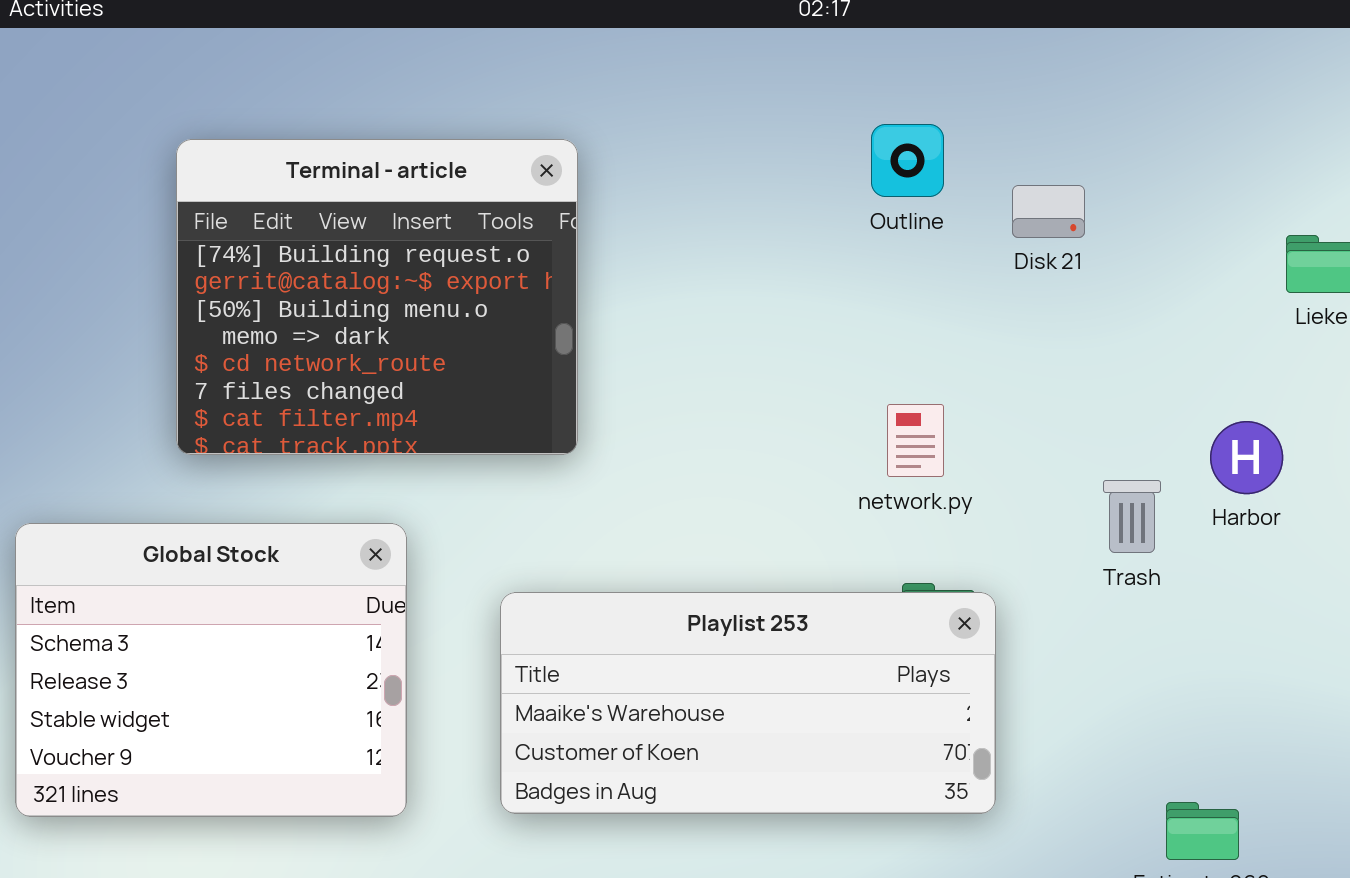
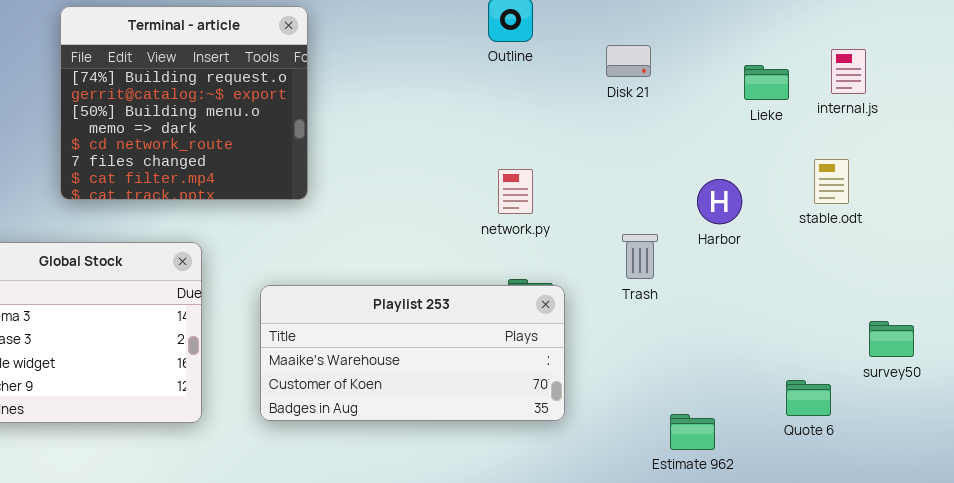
Disk 21: [1012,185,1085,238] -> [606,45,651,77], moved
Trash: [1103,480,1161,553] -> [622,234,658,279], moved

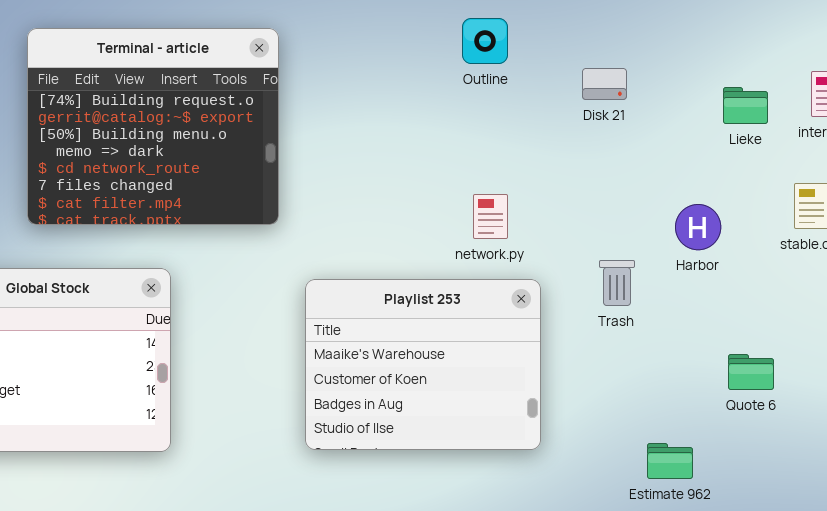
Playlist 253: [260,285,565,421] -> [305,279,541,450], resized
Quote 6: [786,380,831,416] -> [728,354,774,390], moved

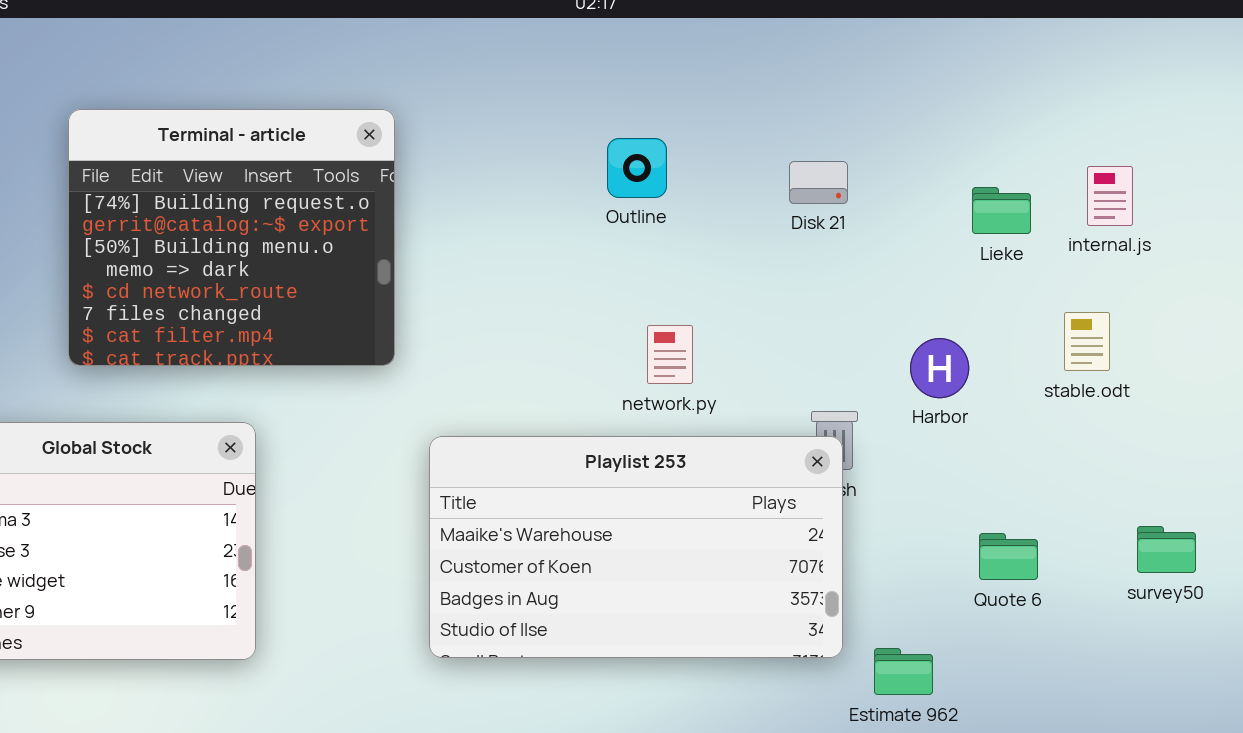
Outline: [462,18,508,64] -> [607,138,667,198], moved
Playlist 253: [305,279,541,450] -> [429,436,843,658], resized

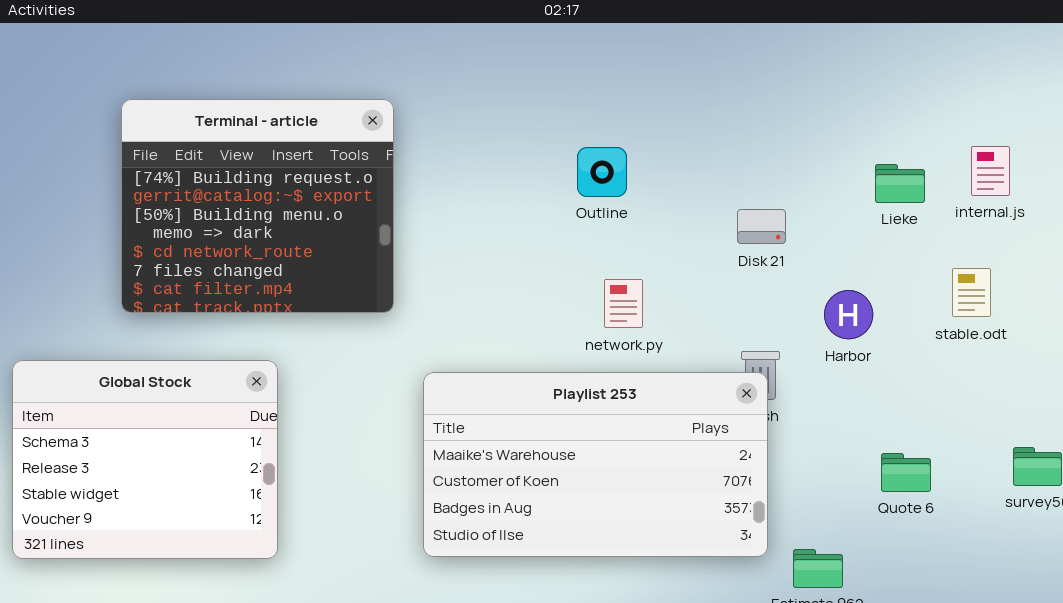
Outline: [607,138,667,198] -> [577,147,627,197], moved
Disk 21: [789,161,848,204] -> [737,209,786,244], moved

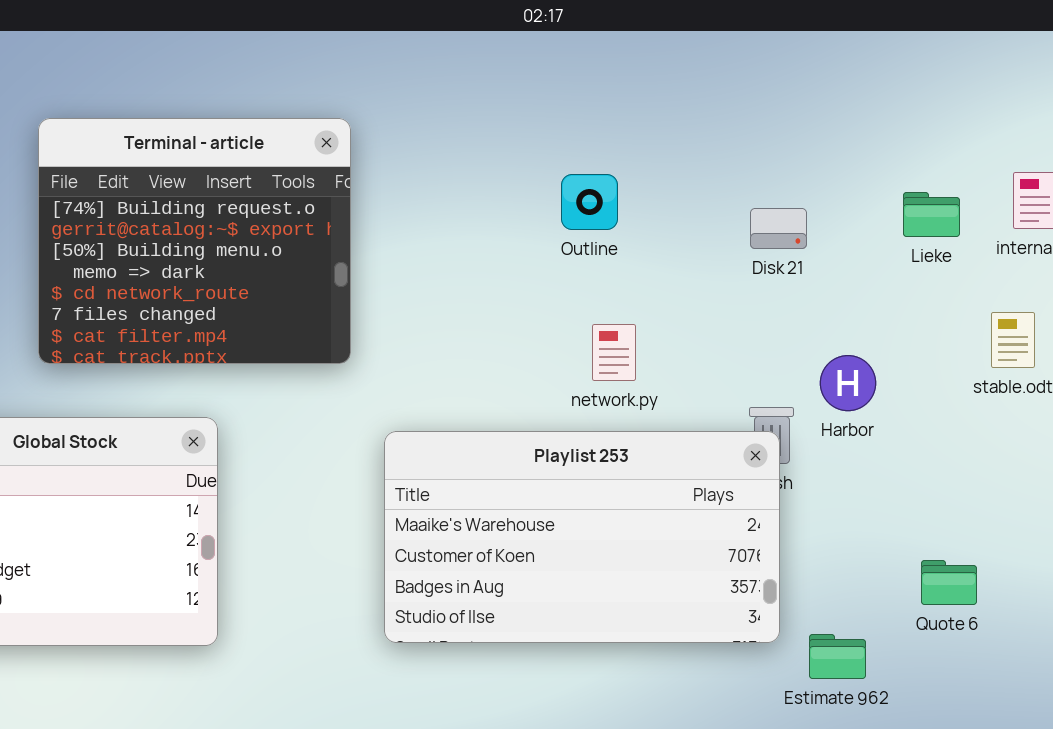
Disk 21: [737,209,786,244] -> [750,208,807,249], moved
Harbor: [824,290,873,339] -> [820,355,876,411], moved
Quote 6: [881,453,931,492] -> [921,560,977,605], moved

